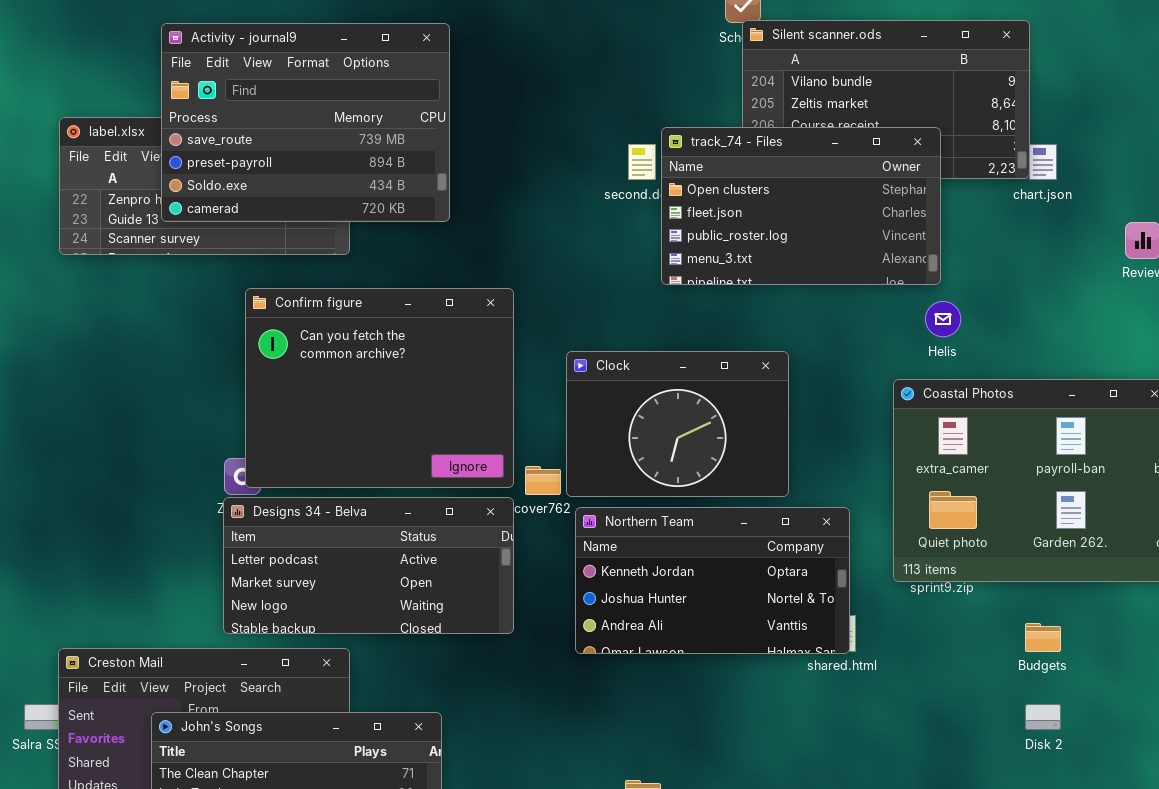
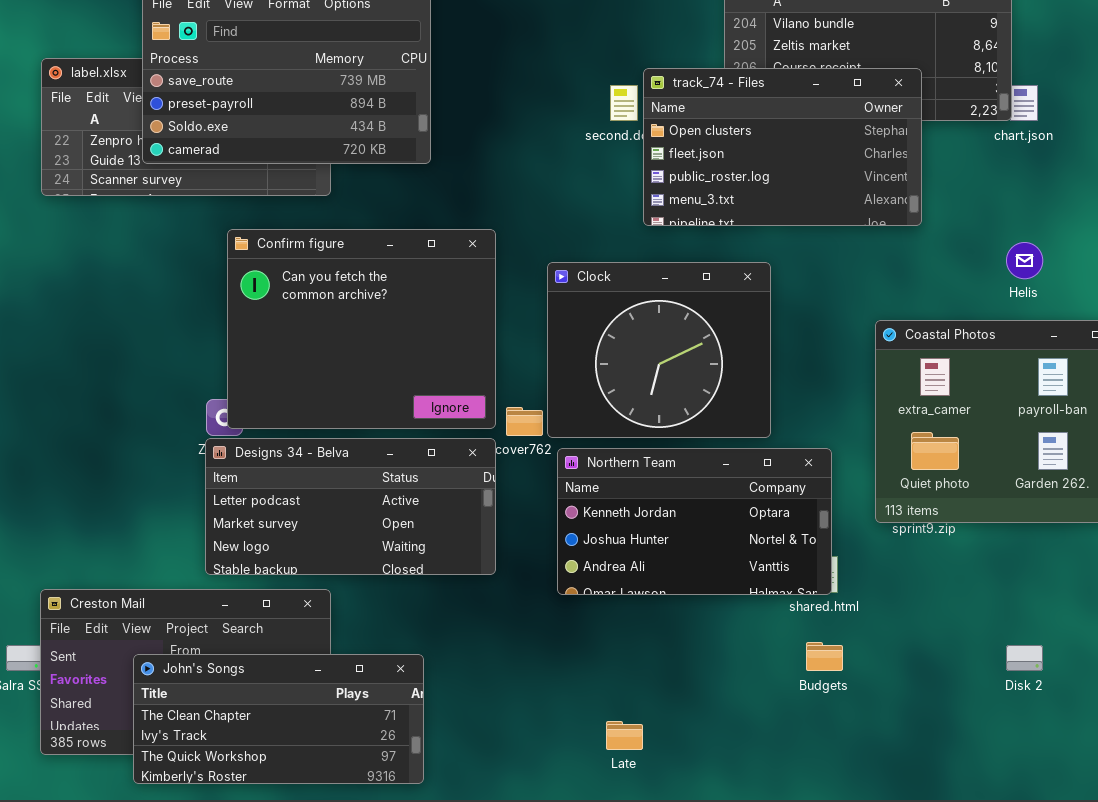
Helis: [925,301,961,337] -> [1006,242,1043,279], moved
Clock: [566,351,789,497] -> [547,262,771,438], resized
Budgets: [1025,623,1061,652] -> [806,642,843,671], moved

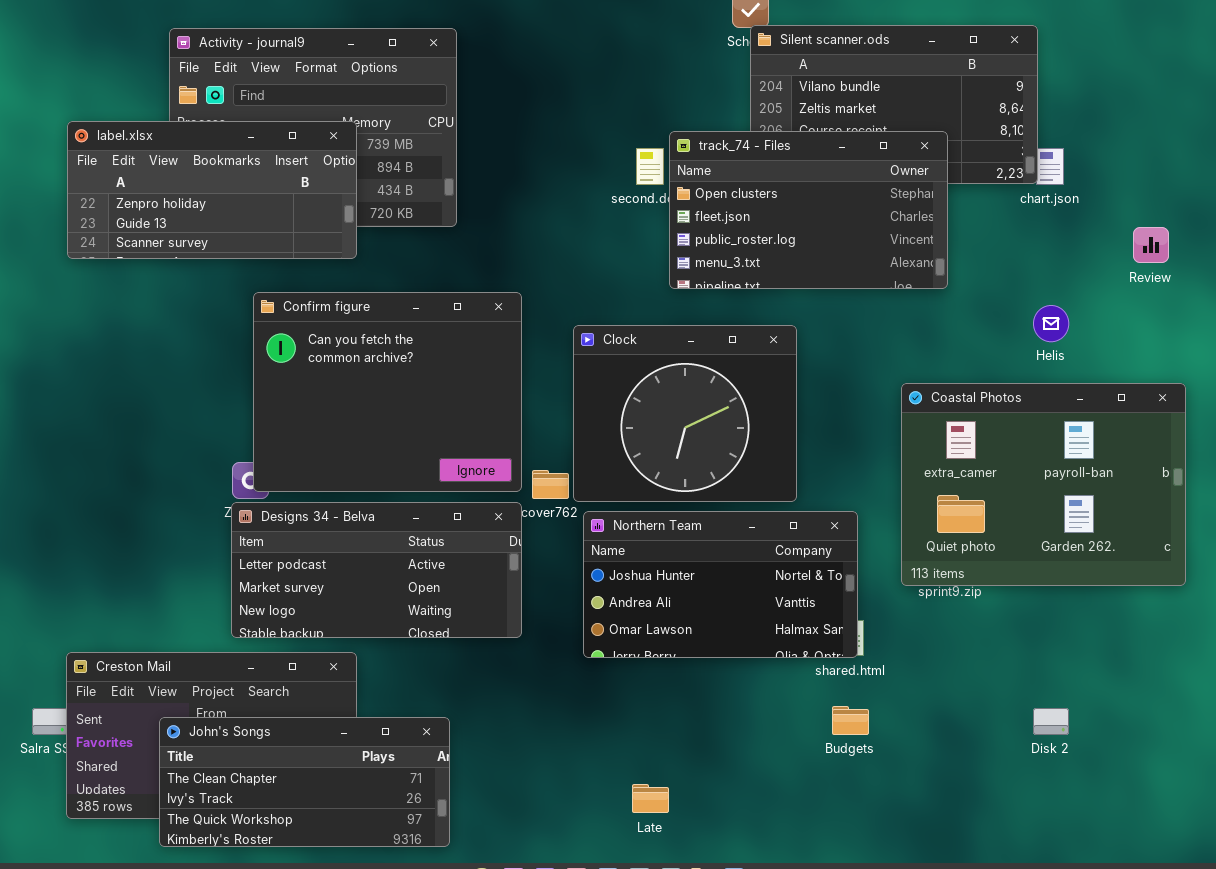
label.xlsx: [41,58,331,196] -> [67,121,357,259], raised
Northern Team: [557,448,832,595] -> [583,511,858,658], scrolled down 1 row

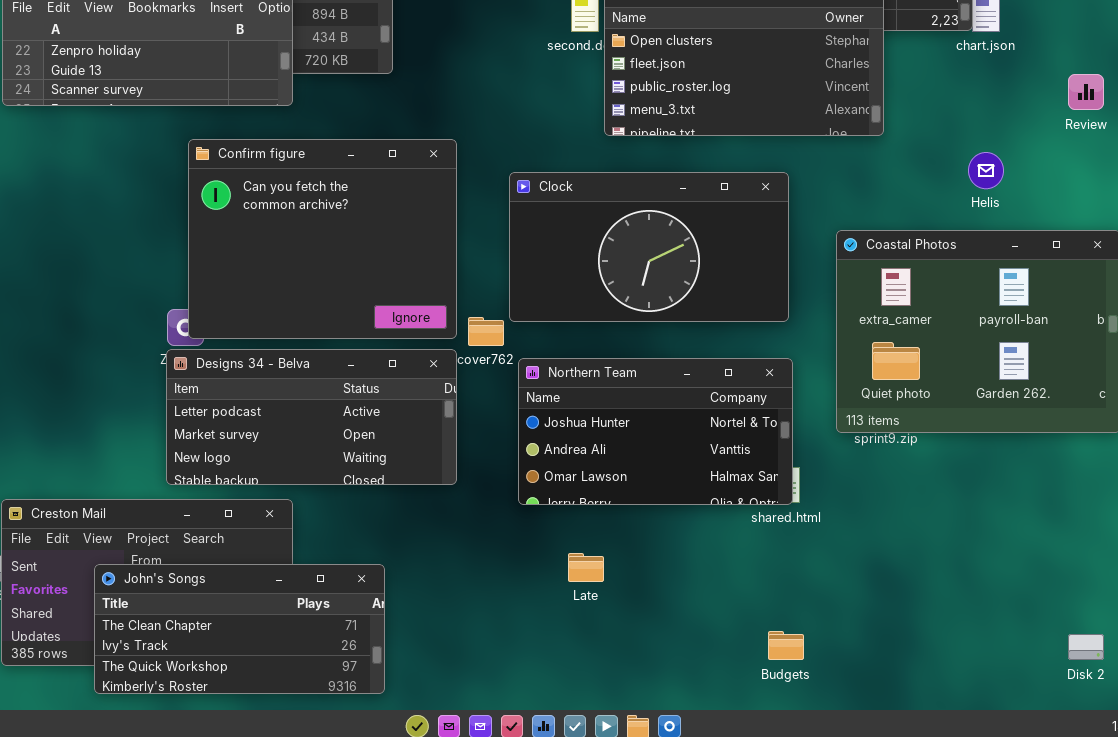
Clock: [573,325,797,502] -> [509,172,789,322], resized
Budgets: [832,706,869,735] -> [768,631,804,660], moved
Disk 2: [1033,708,1069,735] -> [1068,634,1104,660], moved
Late: [632,784,669,813] -> [568,553,604,582], moved

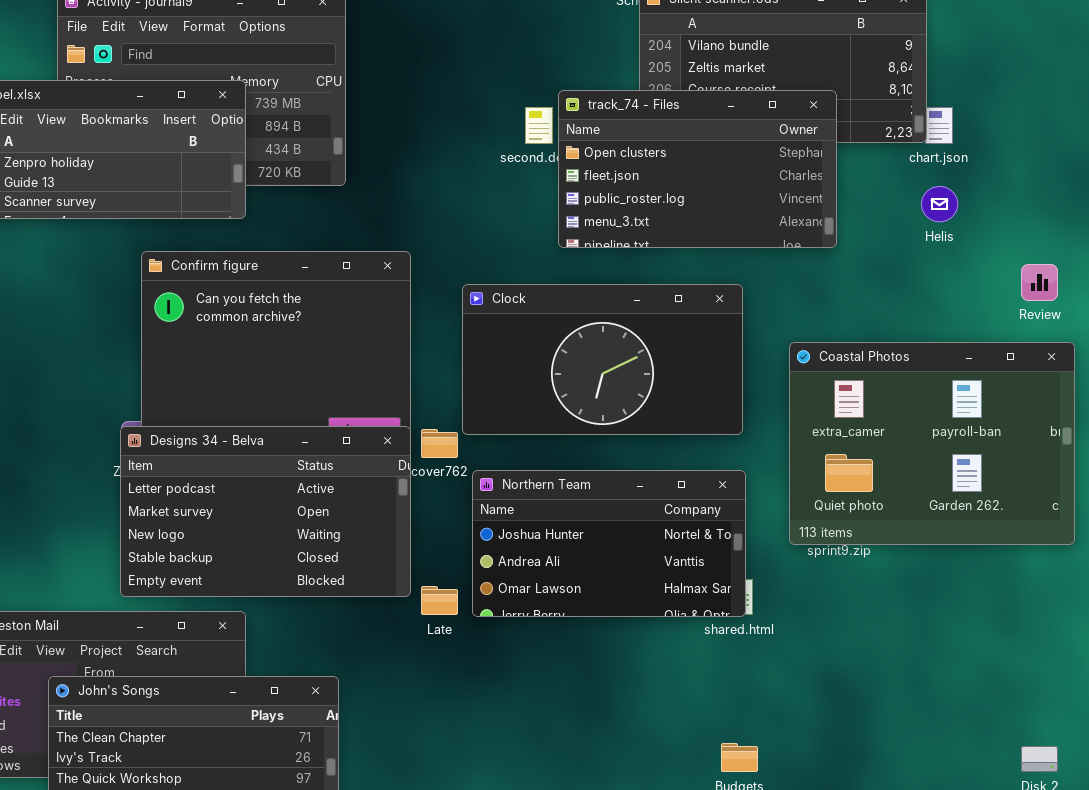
Review: [1068,74,1104,110] -> [1021,264,1058,301], moved
Helis: [968,152,1004,189] -> [921,186,958,222], moved
Designs 34 - Belva: [166,349,457,485] -> [120,426,411,597], resized
Late: [568,553,604,582] -> [421,586,458,615], moved

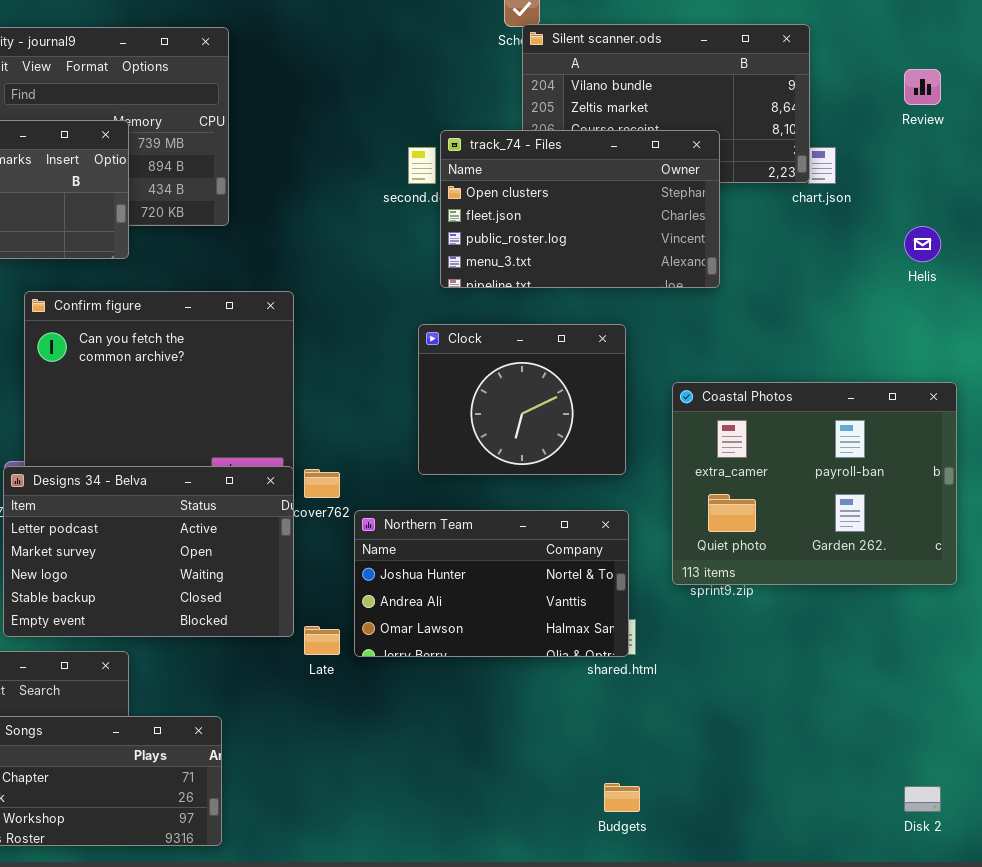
Helis: [921,186,958,222] -> [904,226,941,262], moved
Review: [1021,264,1058,301] -> [904,69,941,105], moved
Clock: [462,284,743,435] -> [418,324,626,475], resized

